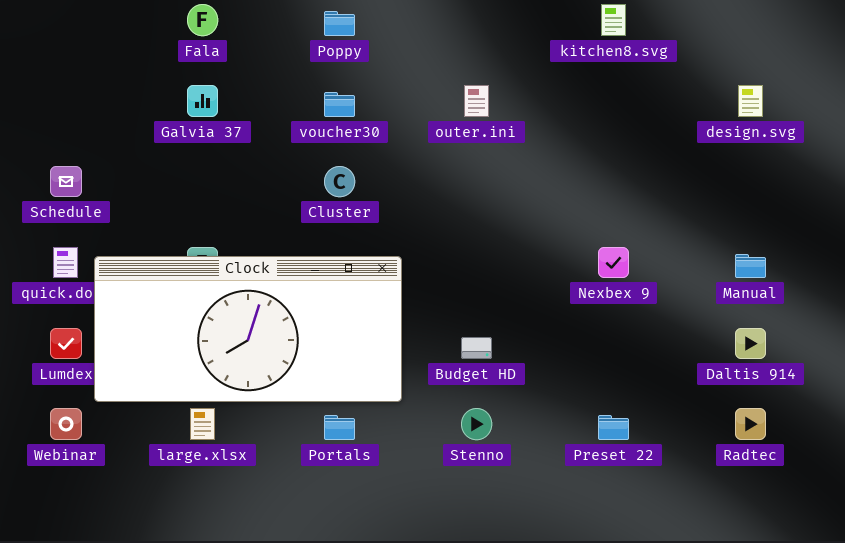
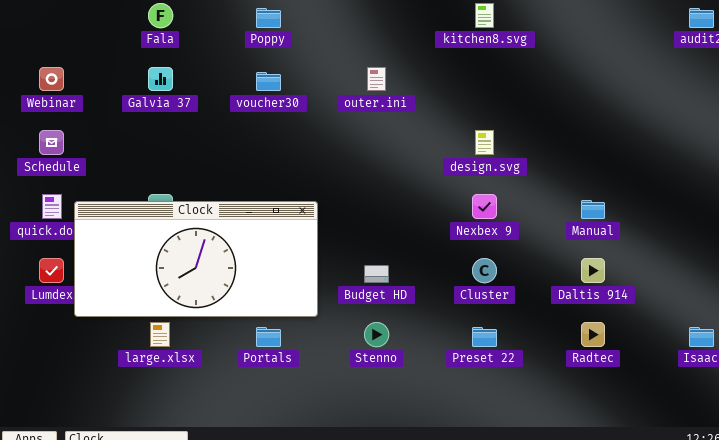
design.svg: [738,85,763,117] -> [475,130,494,155], moved
Cluster: [324,166,355,197] -> [472,258,497,283], moved
Webinar: [50,408,82,440] -> [39,67,64,91], moved

